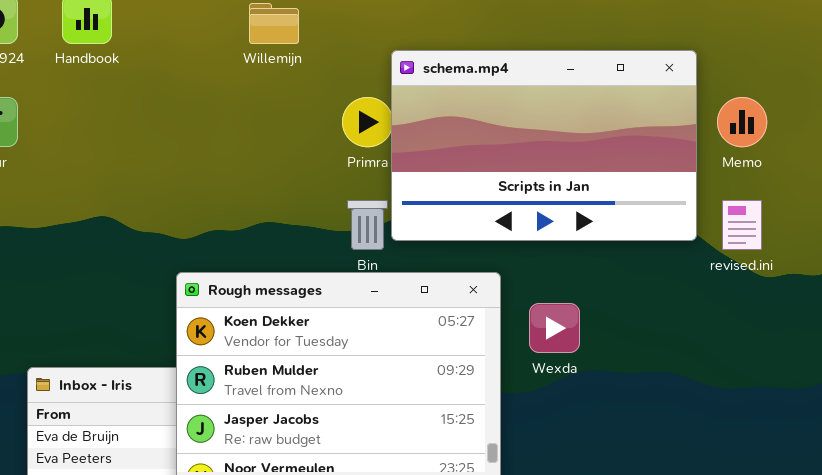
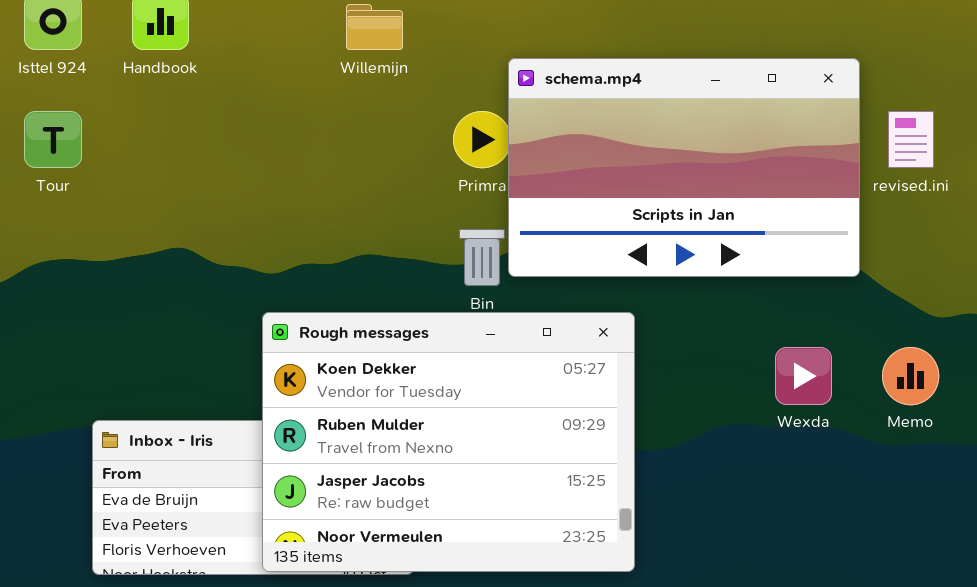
Memo: [717,97,767,147] -> [882,347,939,405], moved
revised.ini: [722,200,762,250] -> [888,111,934,168], moved
Wexda: [529,303,580,353] -> [775,347,832,405], moved

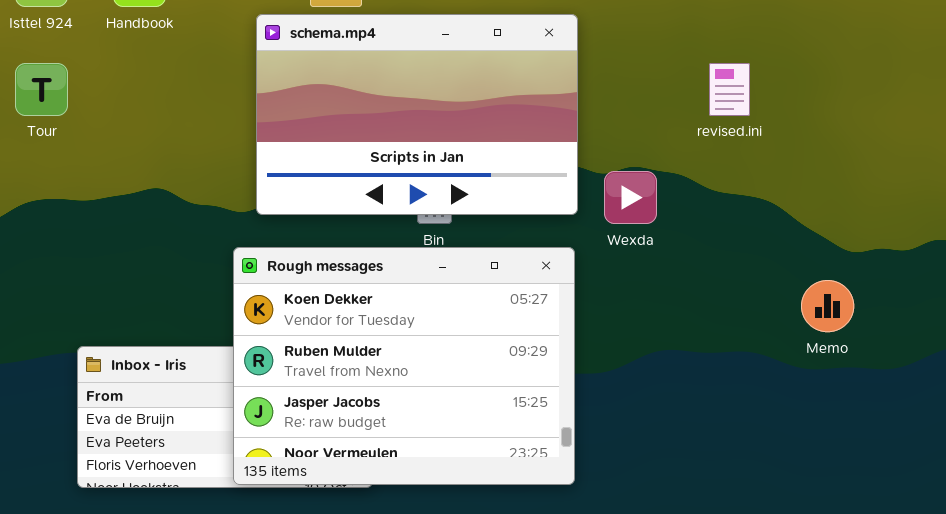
schema.mp4: [508,58,860,277] -> [256,14,578,215], moved
revised.ini: [888,111,934,168] -> [709,63,750,116], moved
Wexda: [775,347,832,405] -> [604,171,657,224], moved

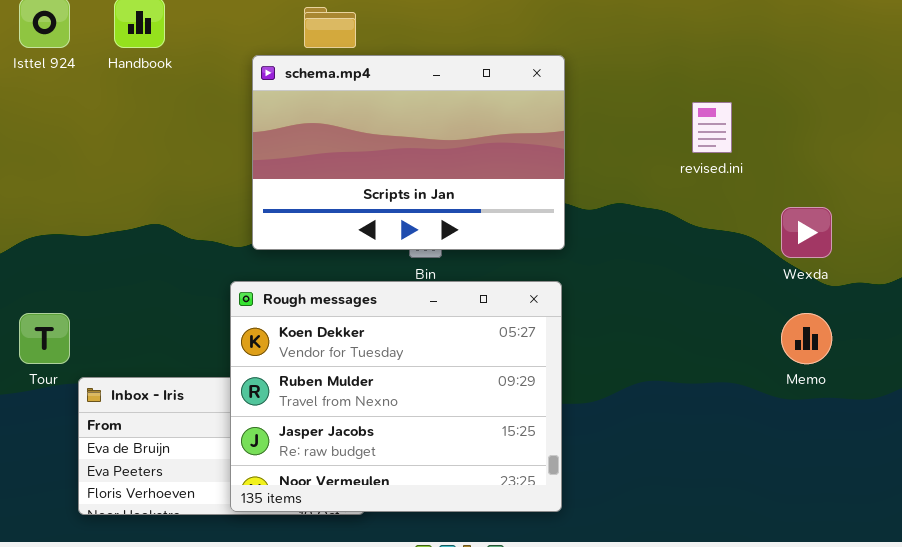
Tour: [15,63,68,116] -> [19,313,70,364], moved
Wexda: [604,171,657,224] -> [781,207,832,258], moved

